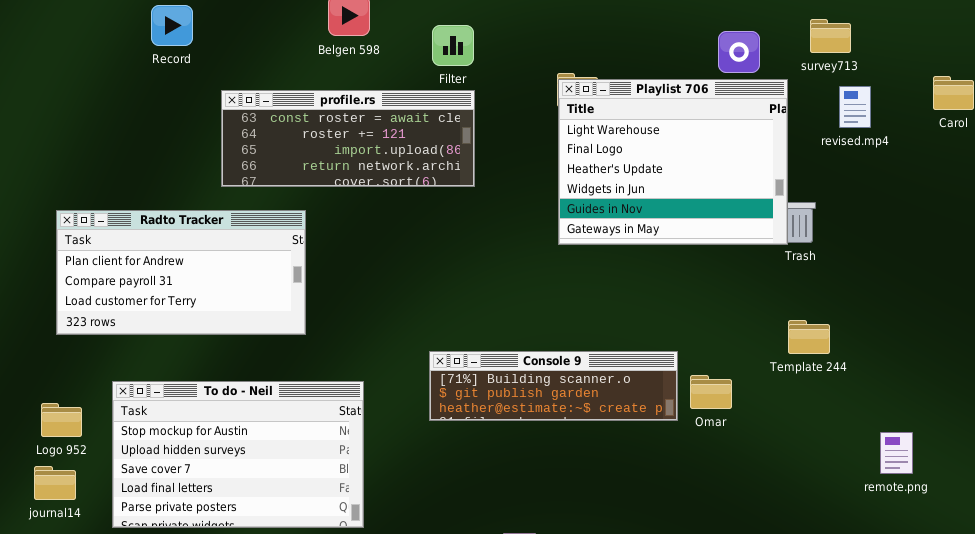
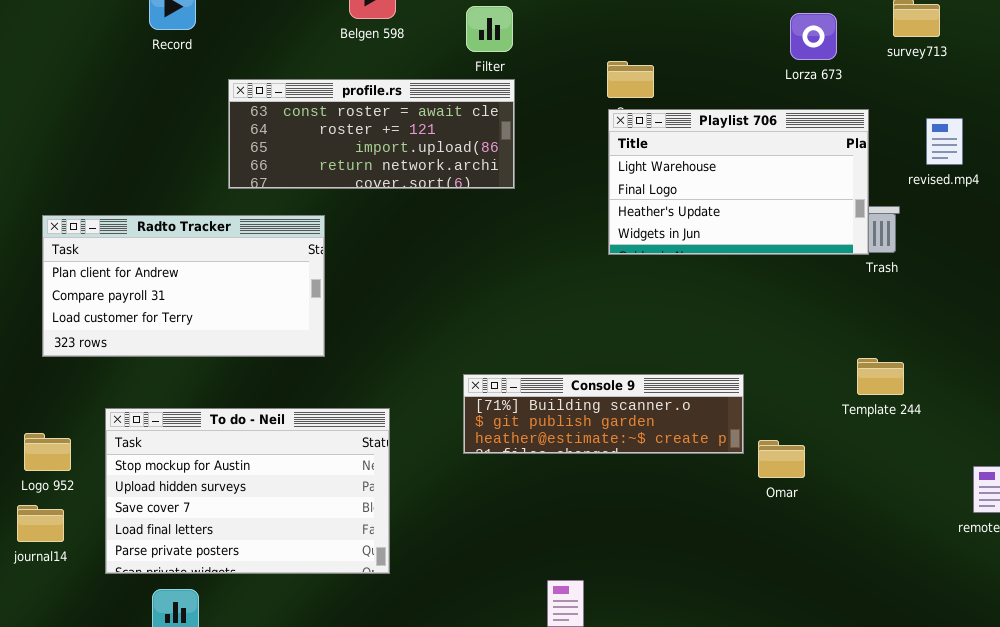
Playlist 706: [558,79,788,245] -> [608,109,869,255], resized
revised.mp4: [839,86,871,128] -> [926,118,963,165], moved
Template 244: [788,320,830,354] -> [857,358,904,395], moved
Omar: [690,375,732,409] -> [758,440,805,478], moved

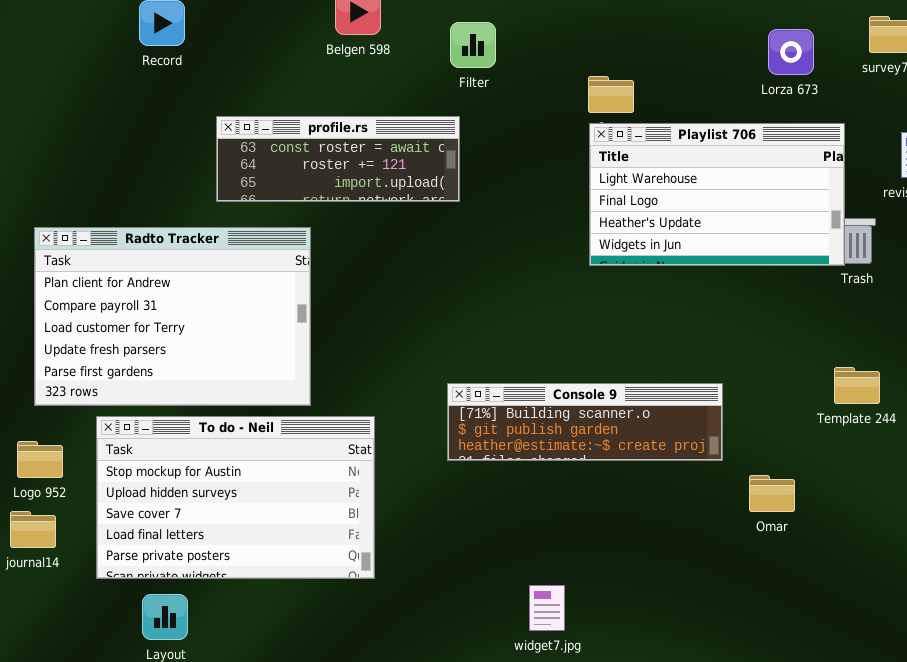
profile.rs: [228,79,515,189] -> [216,116,460,202], resized
Radto Tracker: [42,215,325,357] -> [34,227,311,406], resized
Omar: [758,440,805,478] -> [749,475,795,512], moved

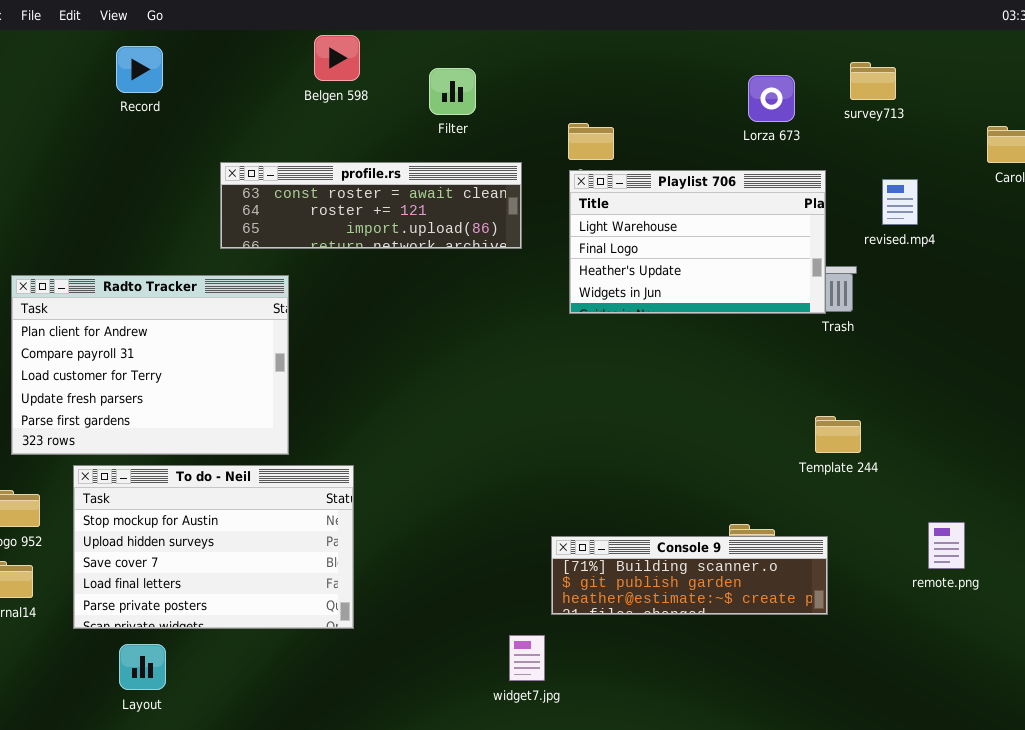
profile.rs: [216,116,460,202] -> [220,162,522,249], moved, resized
Console 9: [447,383,723,461] -> [551,536,828,615], moved

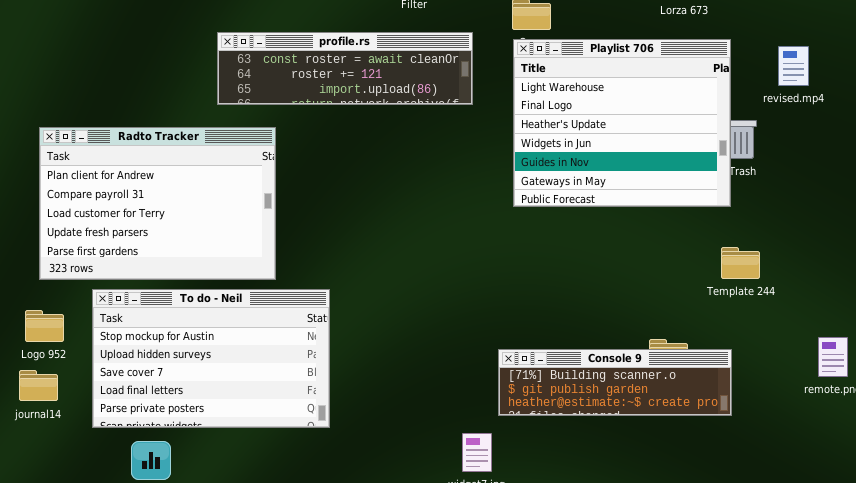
Playlist 706: [569,170,826,314] -> [513,39,731,207], resized

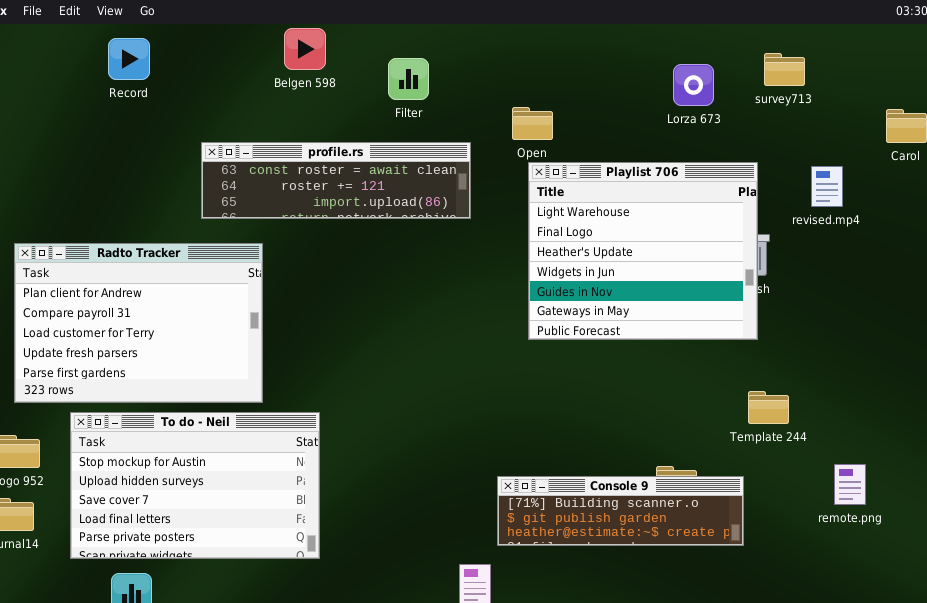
Playlist 706: [513,39,731,207] -> [528,162,758,340], moved
revised.mp4: [778,46,809,86] -> [811,166,843,207], moved
Template 244: [721,247,760,279] -> [748,391,789,424], moved

